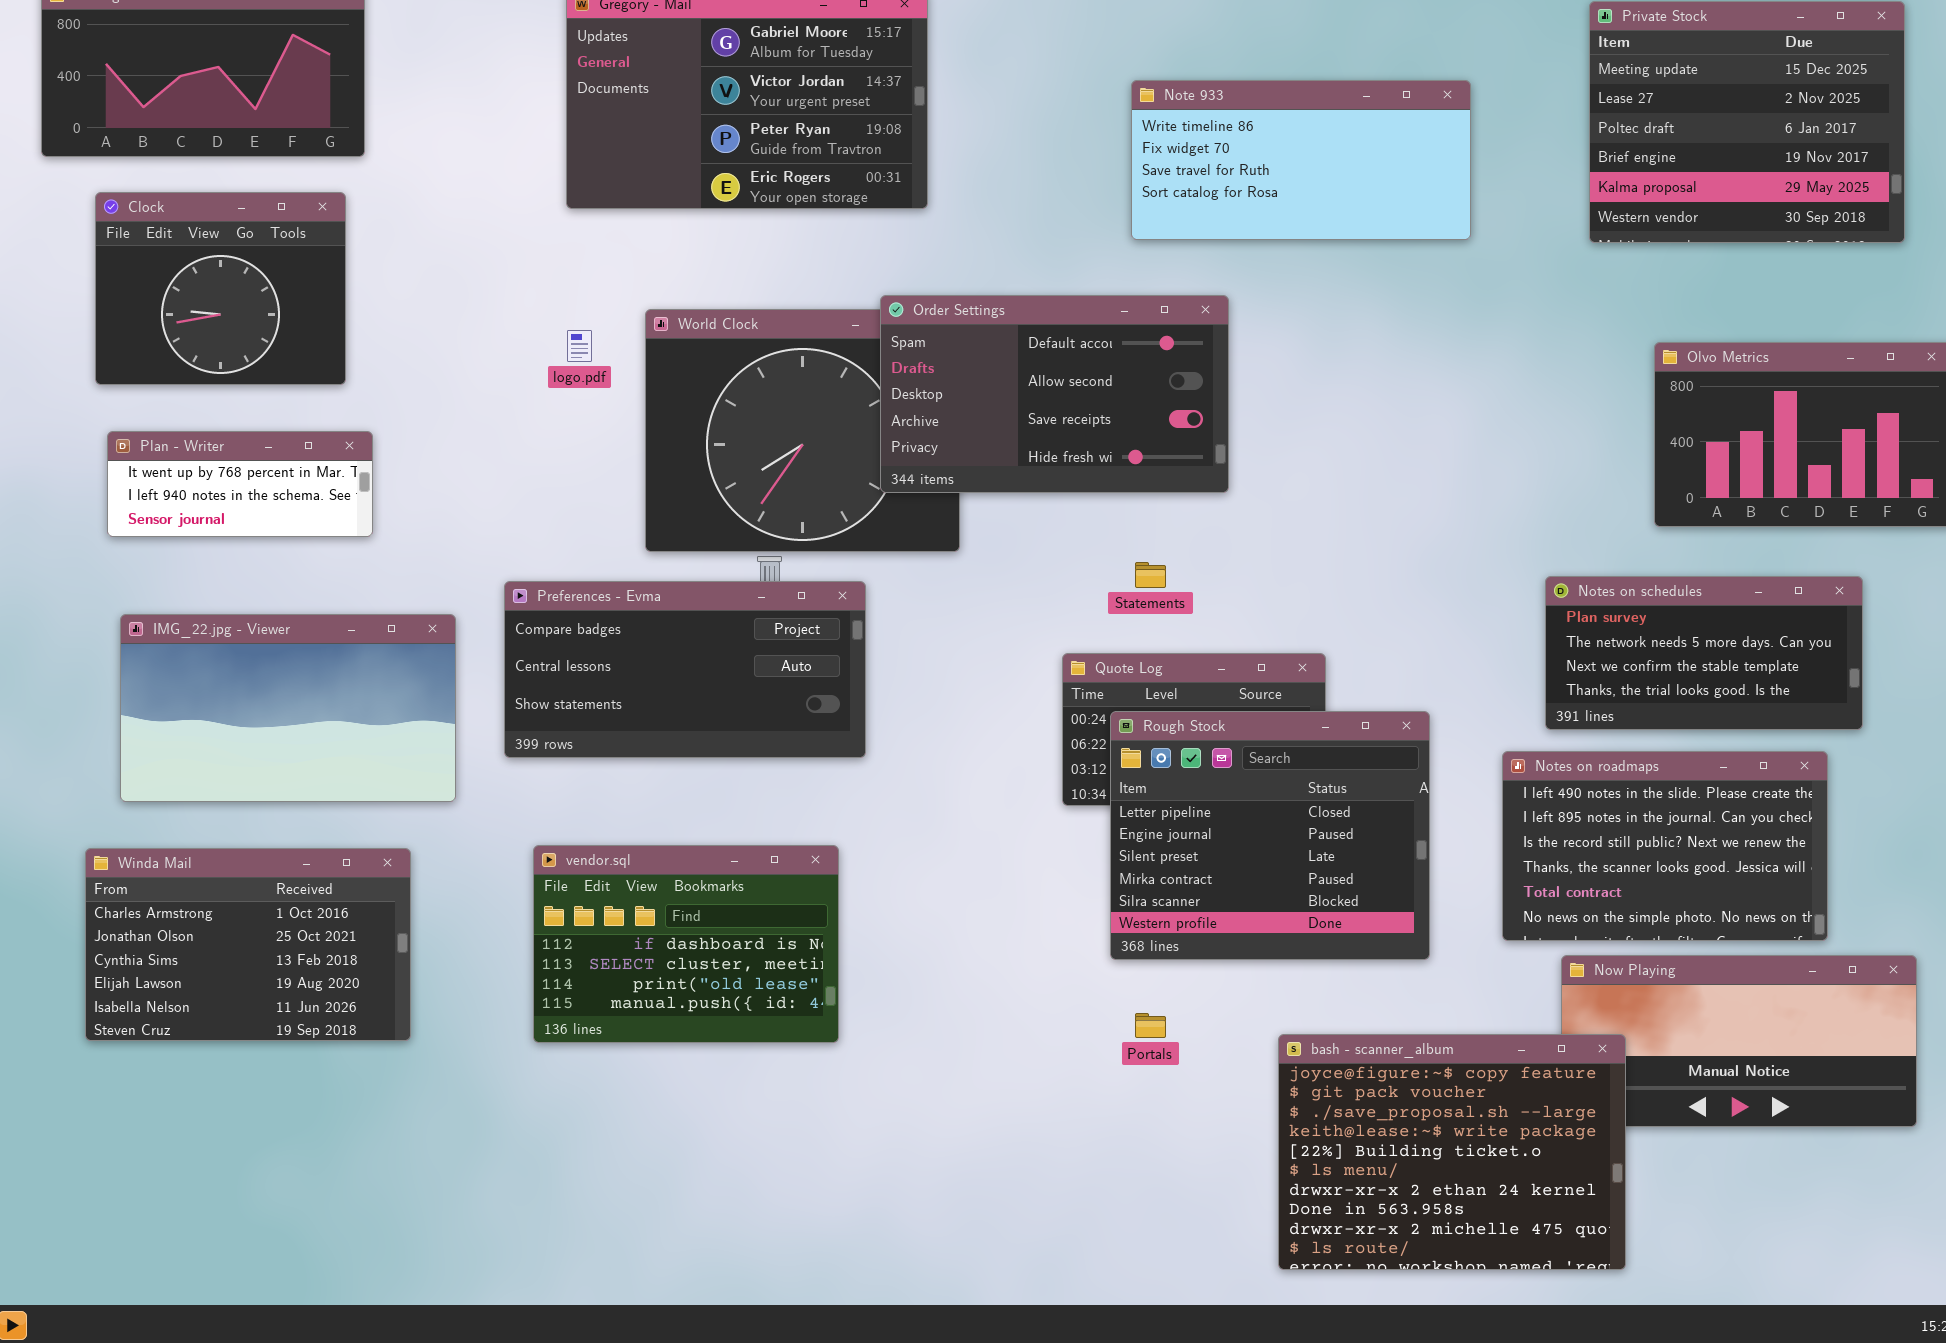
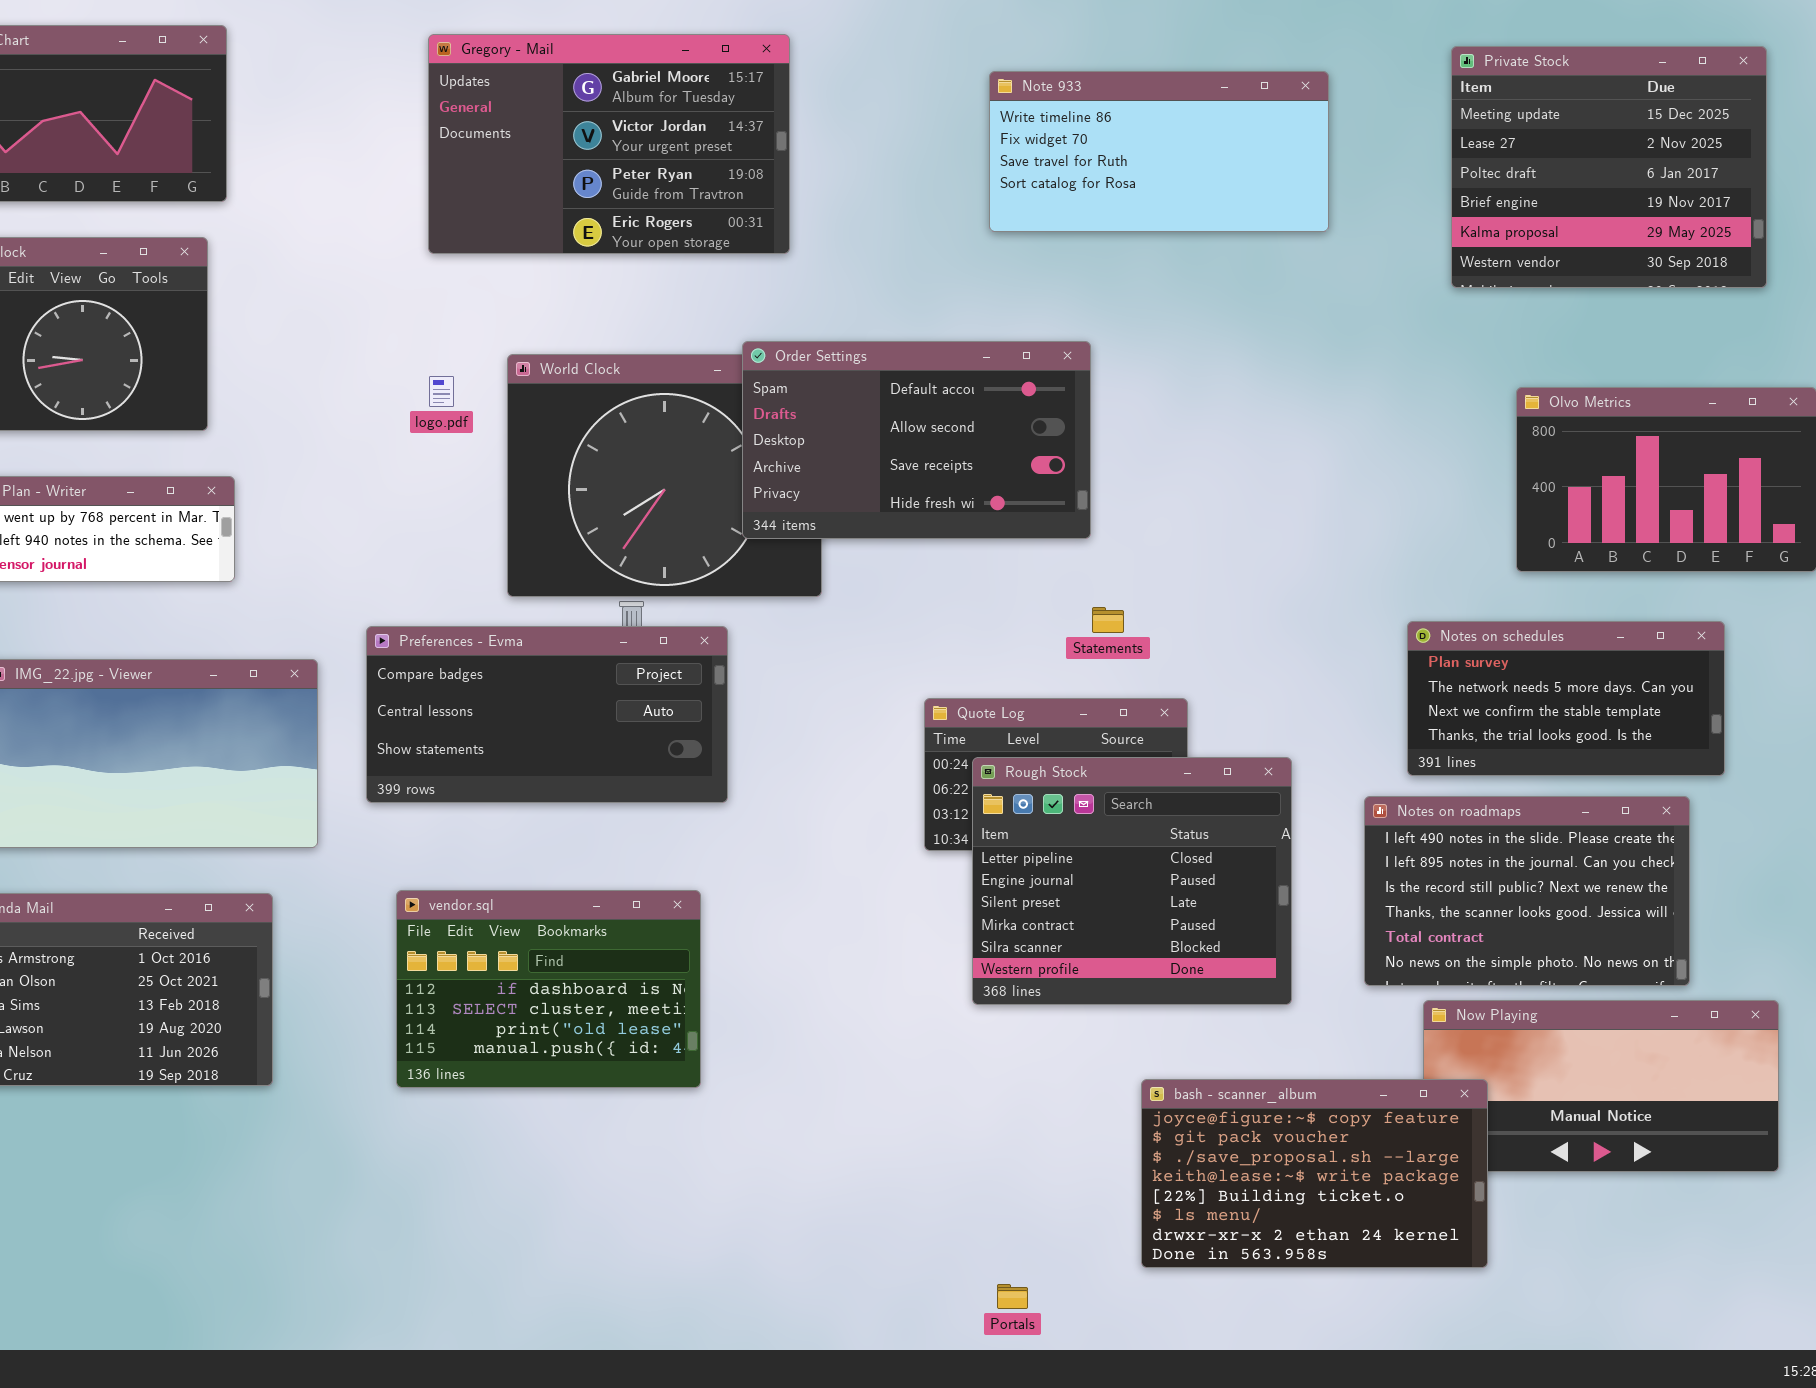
Note 933: [1131,80,1471,240] -> [989,71,1329,232], moved
Statements: [1135,562,1166,588] -> [1092,607,1124,633], moved
Portals: [1135,1013,1166,1038] -> [997,1284,1028,1309], moved
bash - scanner_album: [1278,1034,1626,1270] -> [1141,1079,1488,1268], resized

